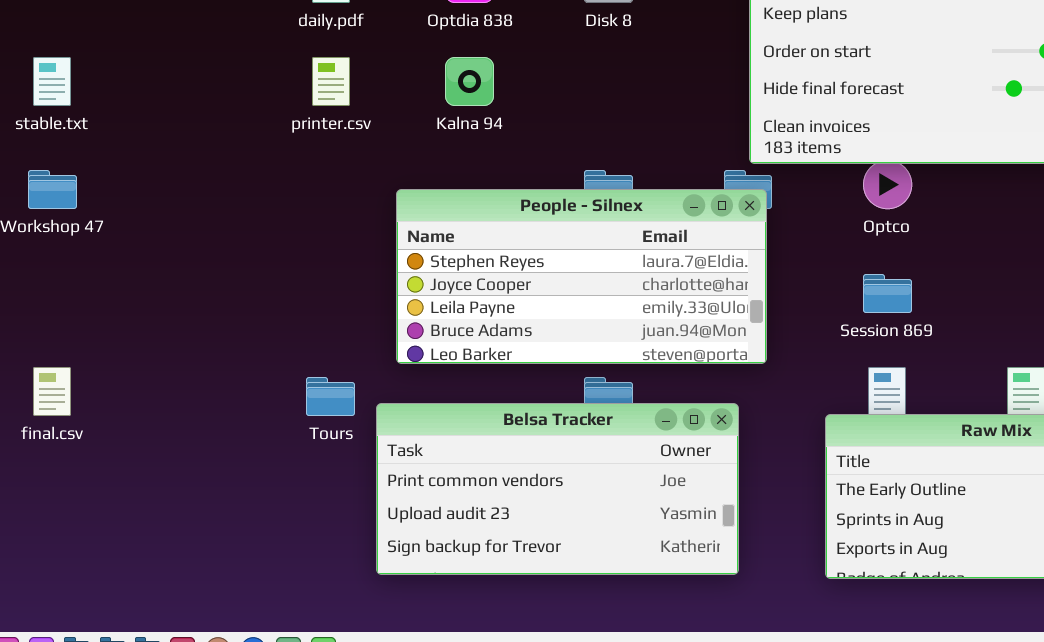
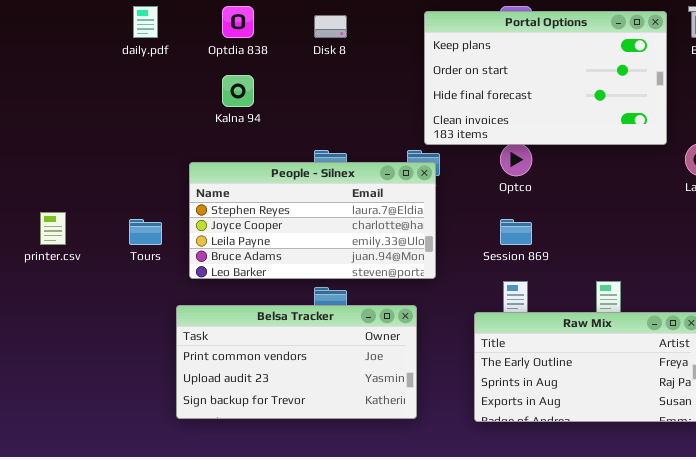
printer.csv: [312,57,350,106] -> [40,212,66,245], moved
Tours: [306,377,355,416] -> [129,219,162,245], moved

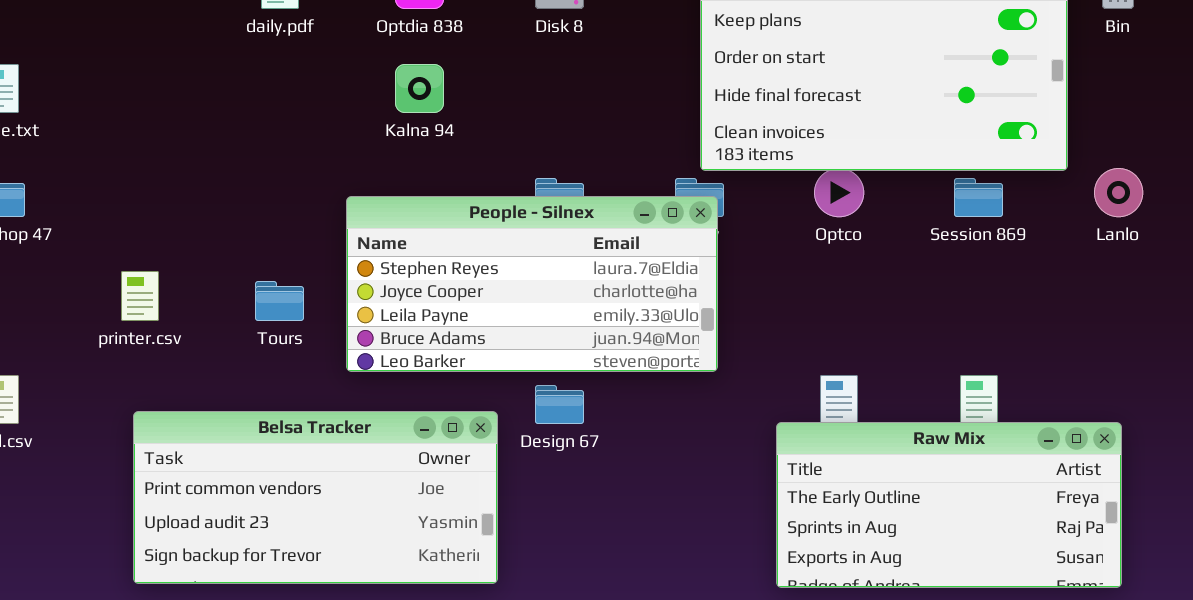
Session 869: [500,219,532,245] -> [954,178,1003,217], moved
Belsa Tracker: [176,305,417,419] -> [133,411,498,584], moved

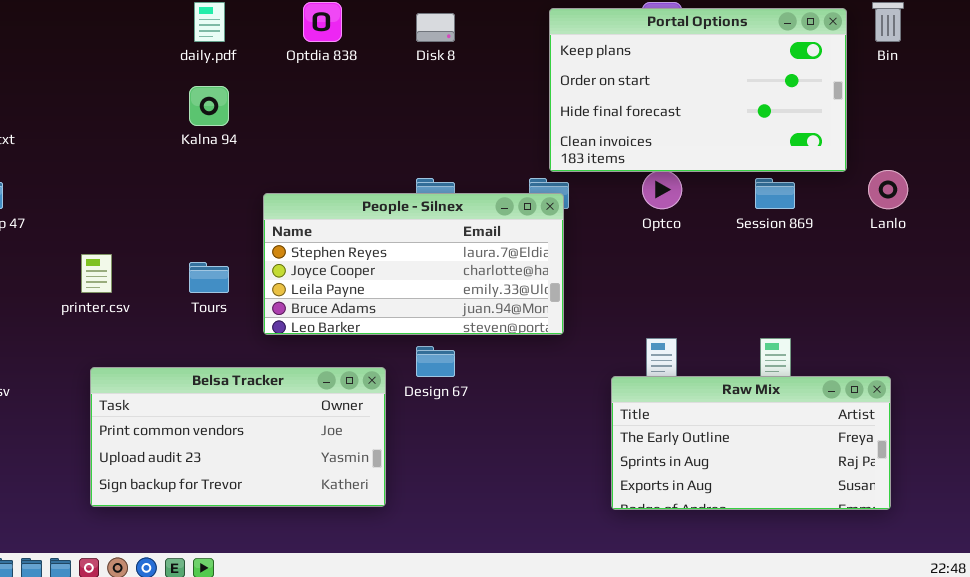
Kalna 94: [395,64,444,113] -> [189,86,229,126], moved

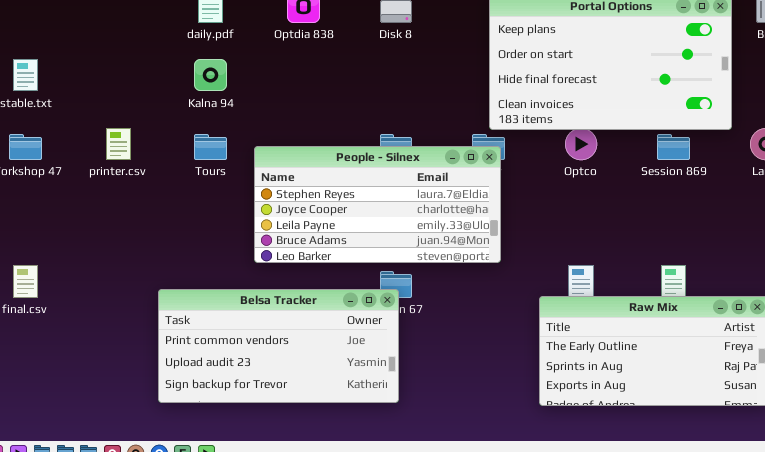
printer.csv: [81,254,112,293] -> [106,128,131,160], moved
Tours: [189,262,229,293] -> [194,134,227,160], moved
Belsa Tracker: [90,367,386,507] -> [158,289,399,403], moved

